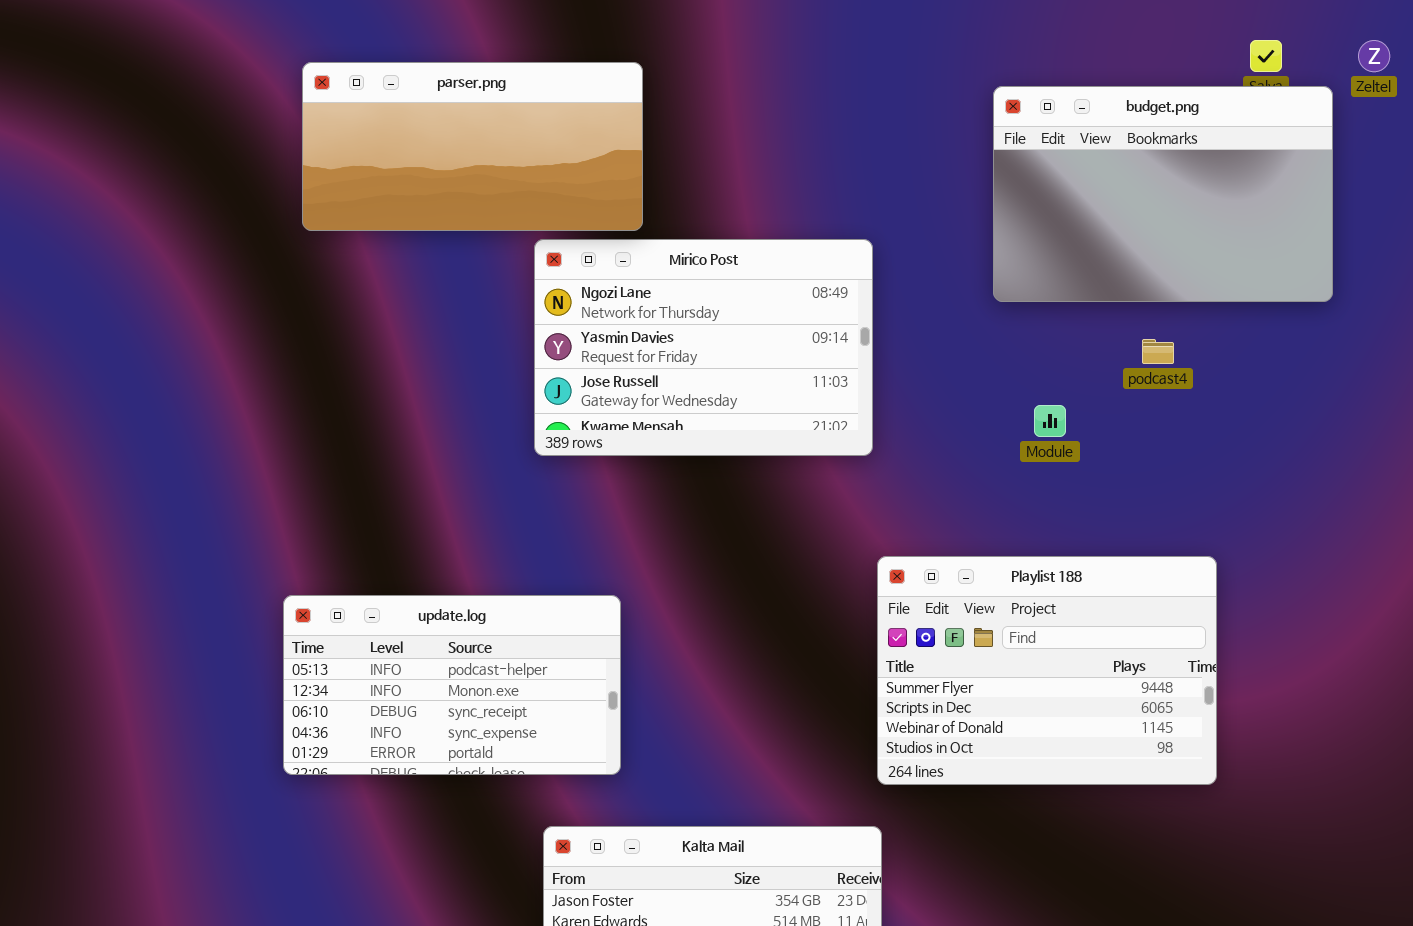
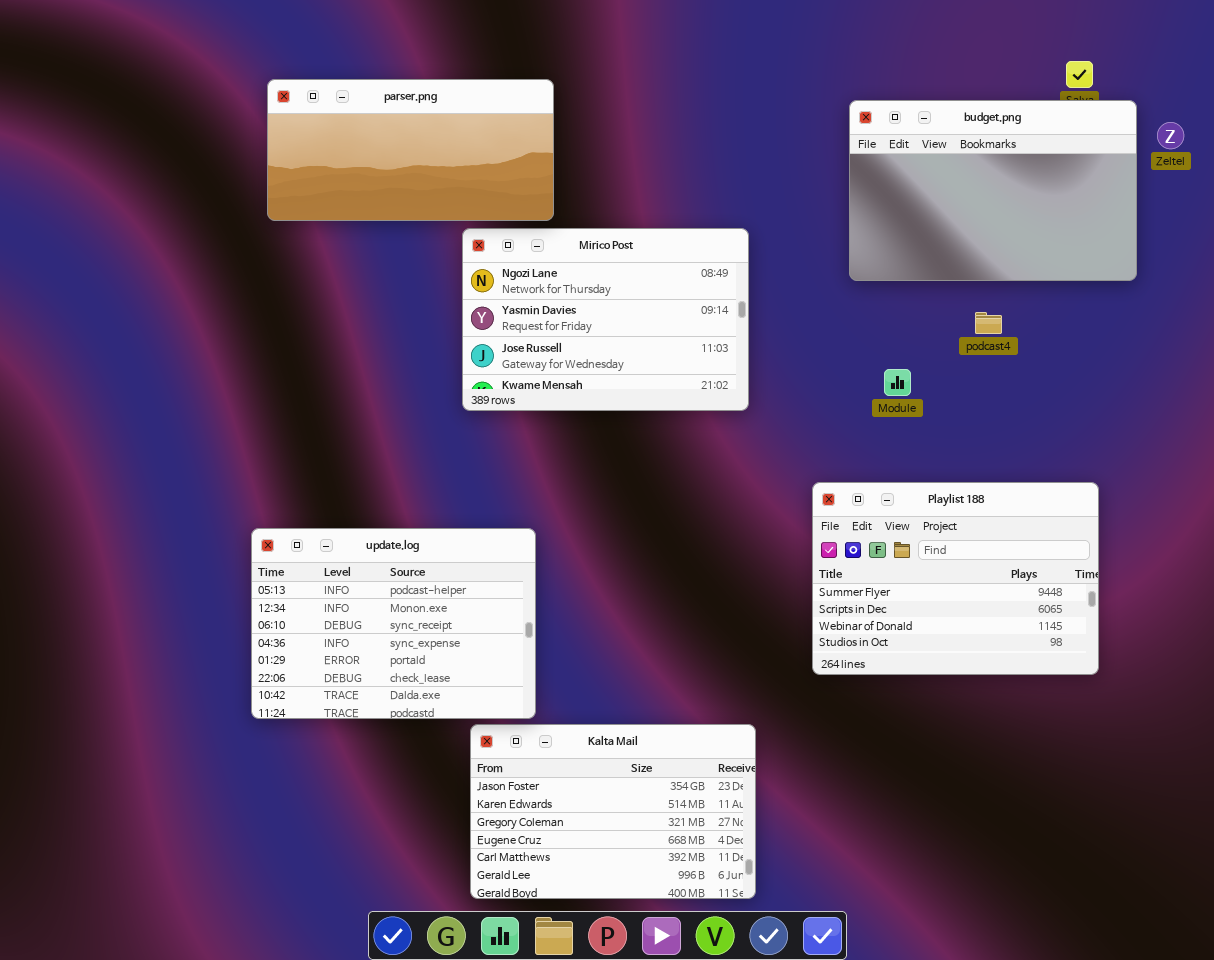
Zeltel: [1358,40,1390,72] -> [1157,122,1184,149], moved
Playlist 188: [877,556,1217,785] -> [812,482,1099,675], moved
update.log: [283,595,621,775] -> [251,528,536,719], resized

